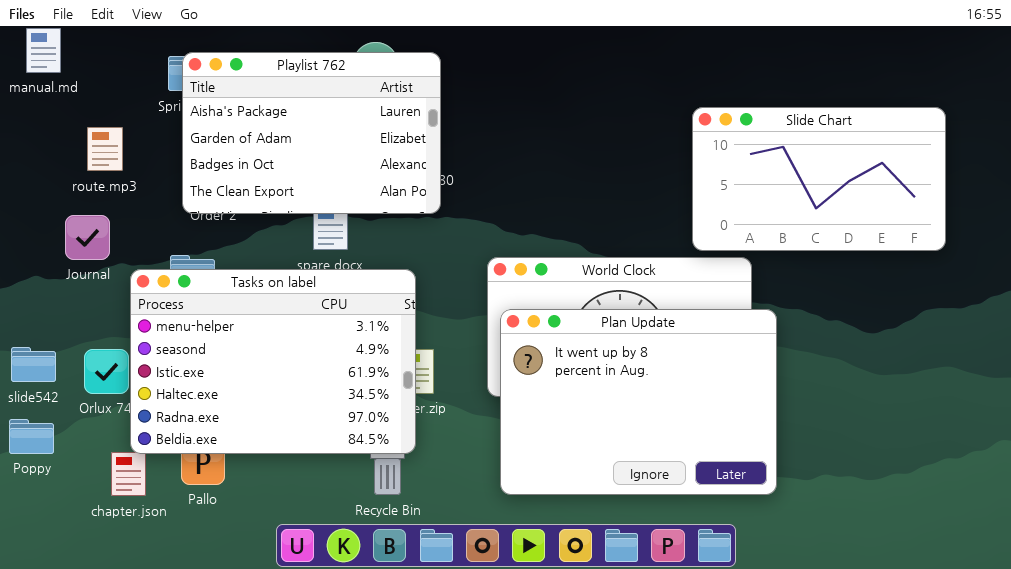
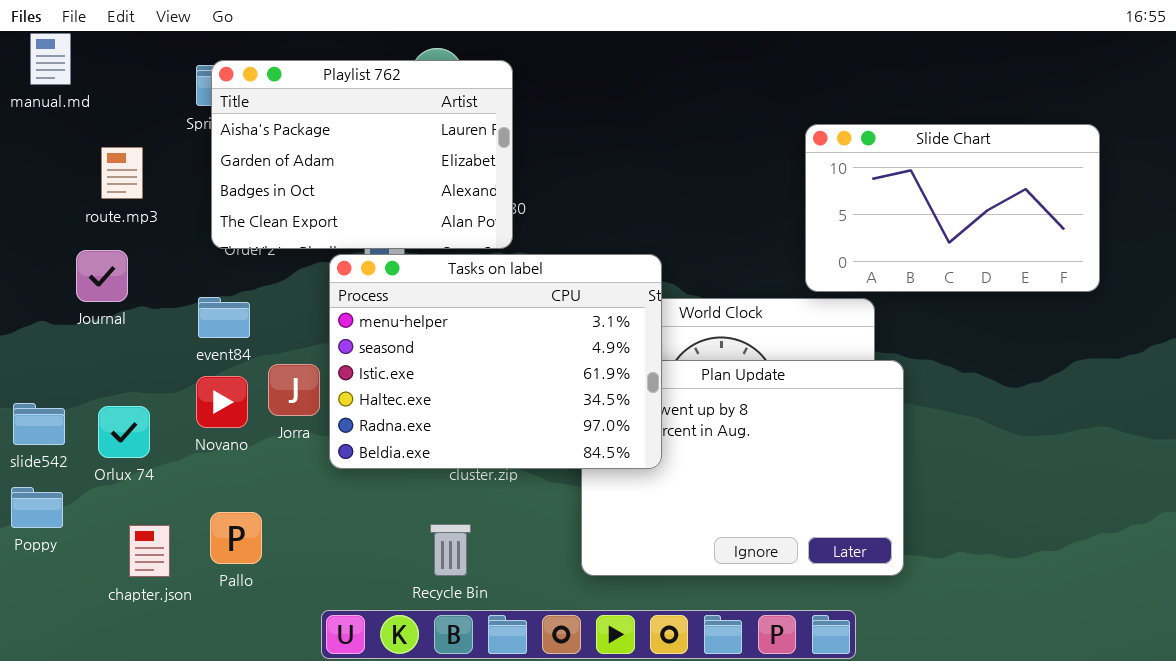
Tasks on label: [130,269,416,454] -> [329,254,662,469], moved

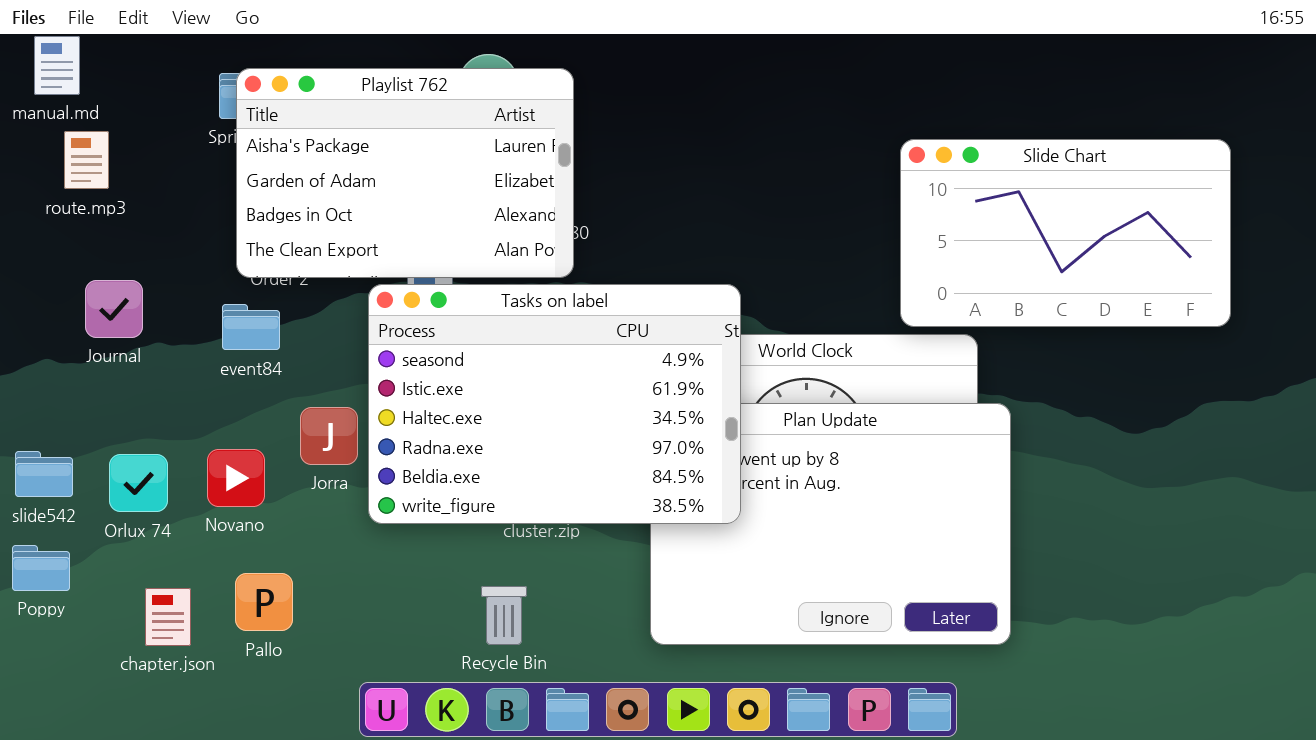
route.mp3: [101,147,143,199] -> [64,131,109,189], moved
Tasks on label: [329,254,662,469] -> [368,284,741,524], scrolled down 1 row
event84: [198,297,250,338] -> [222,304,280,350], moved
Novano: [196,376,248,428] -> [207,449,265,507], moved

